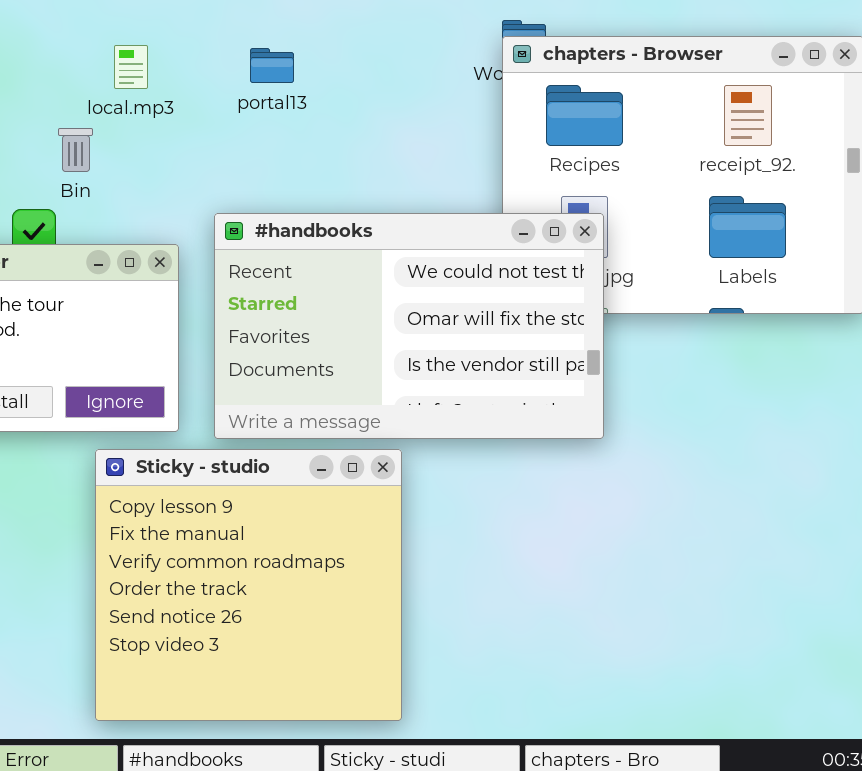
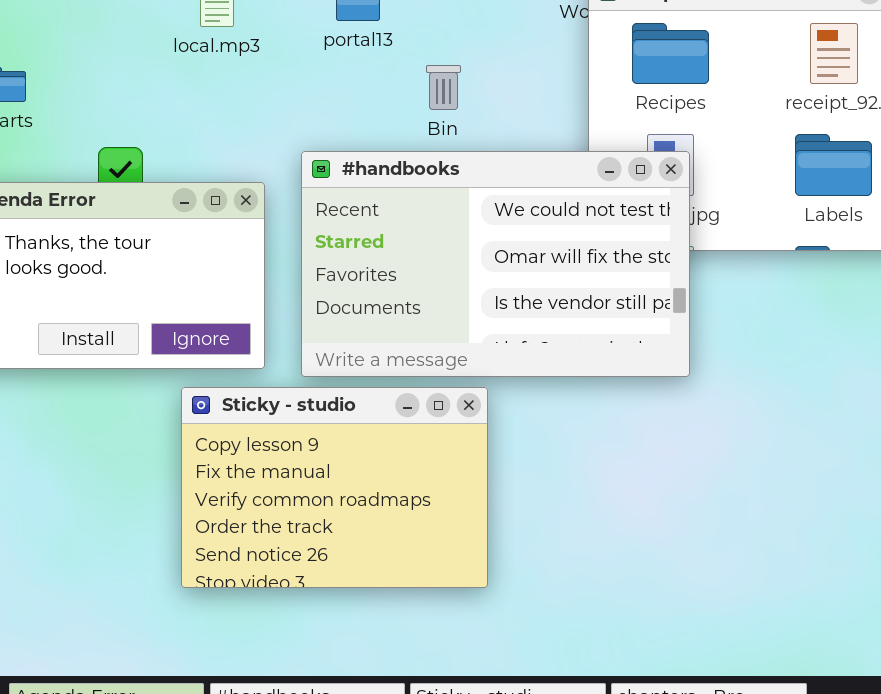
Bin: [58,128,93,172] -> [426,65,461,110], moved
Sticky - studio: [95,449,402,721] -> [181,387,488,588], resized

